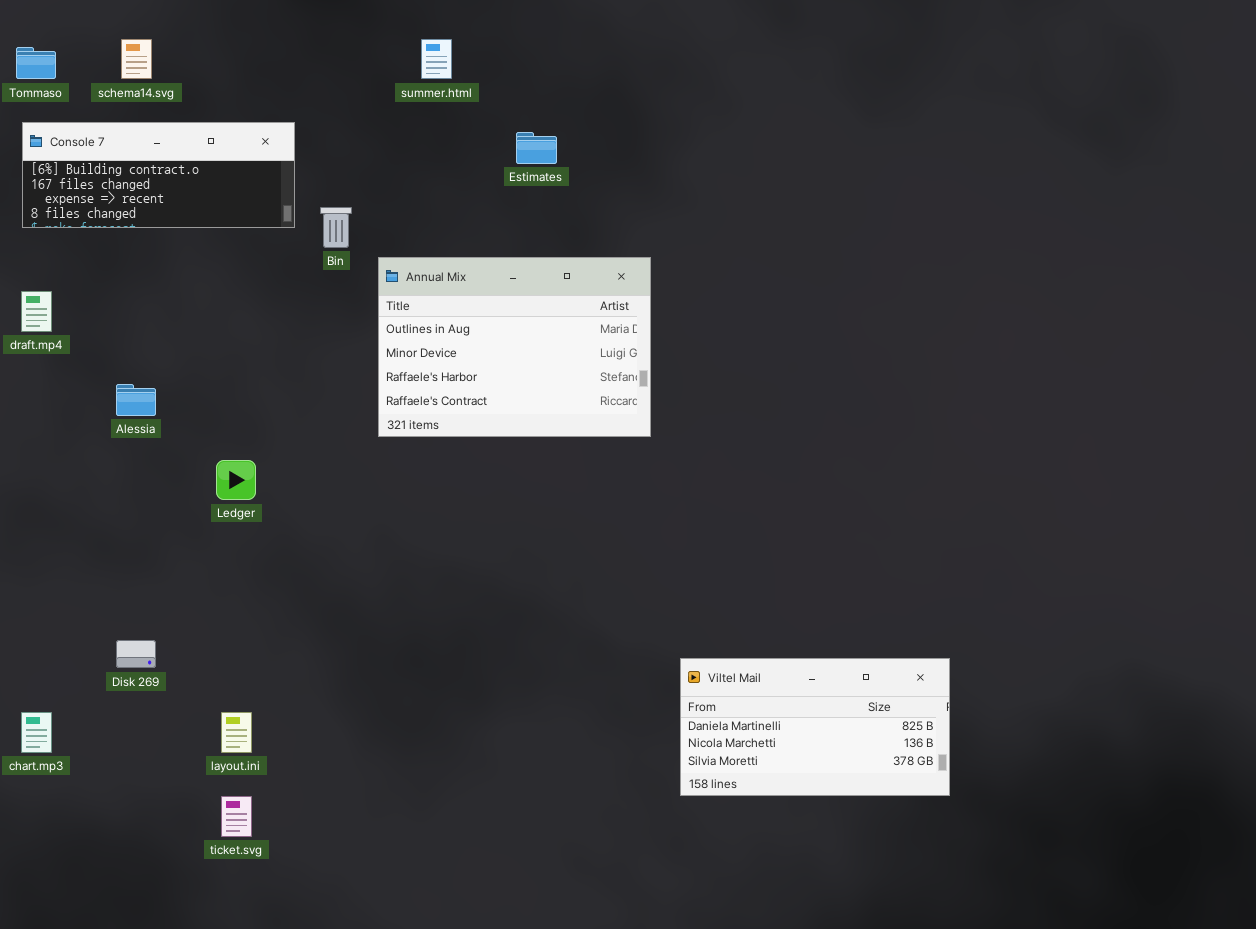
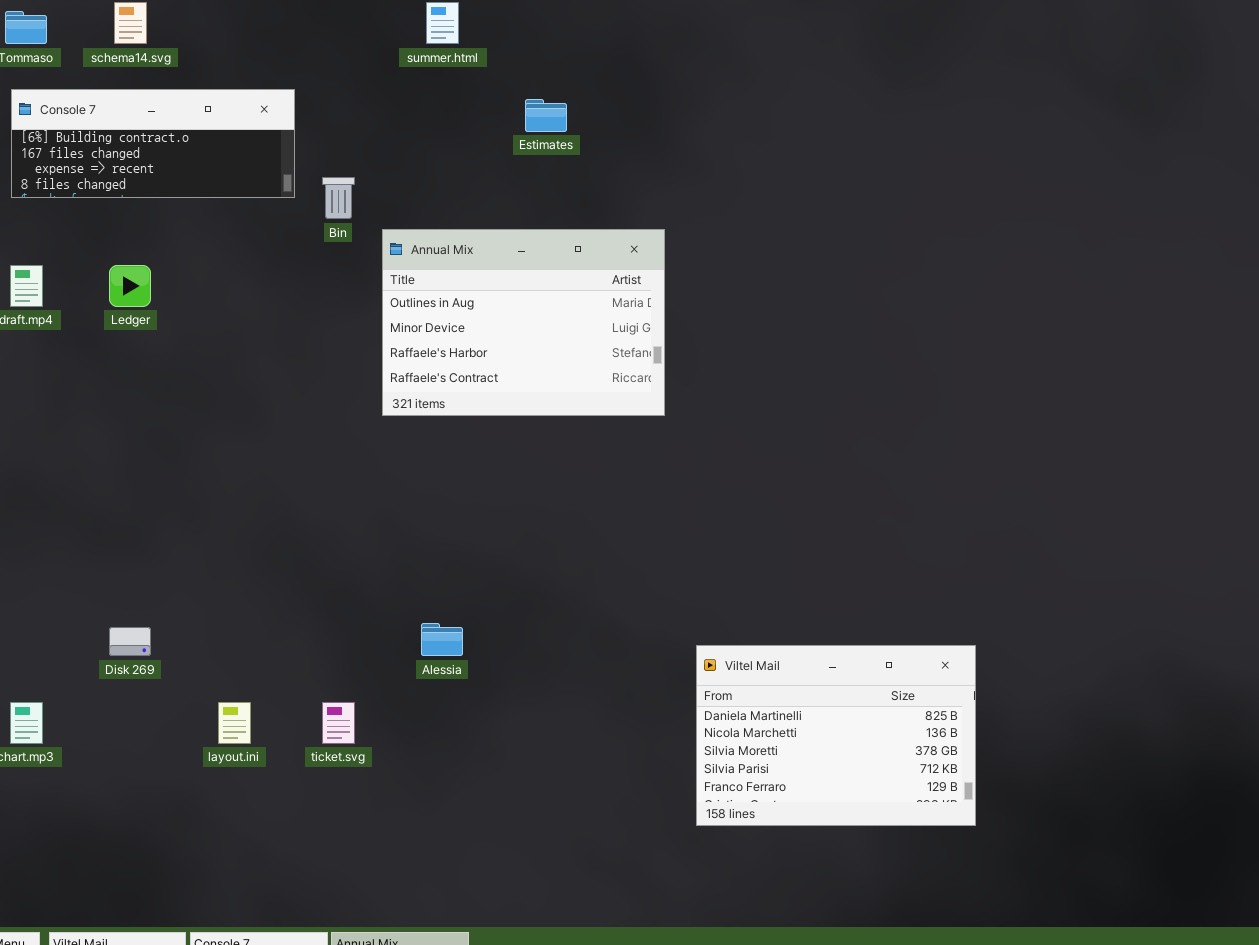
Alessia: [116,384,156,416] -> [421,623,463,656], moved
Ledger: [216,460,256,500] -> [109,265,151,307], moved
Viltel Mail: [680,658,950,796] -> [696,645,976,826], resized
ticket.svg: [221,796,252,837] -> [322,702,355,744], moved

